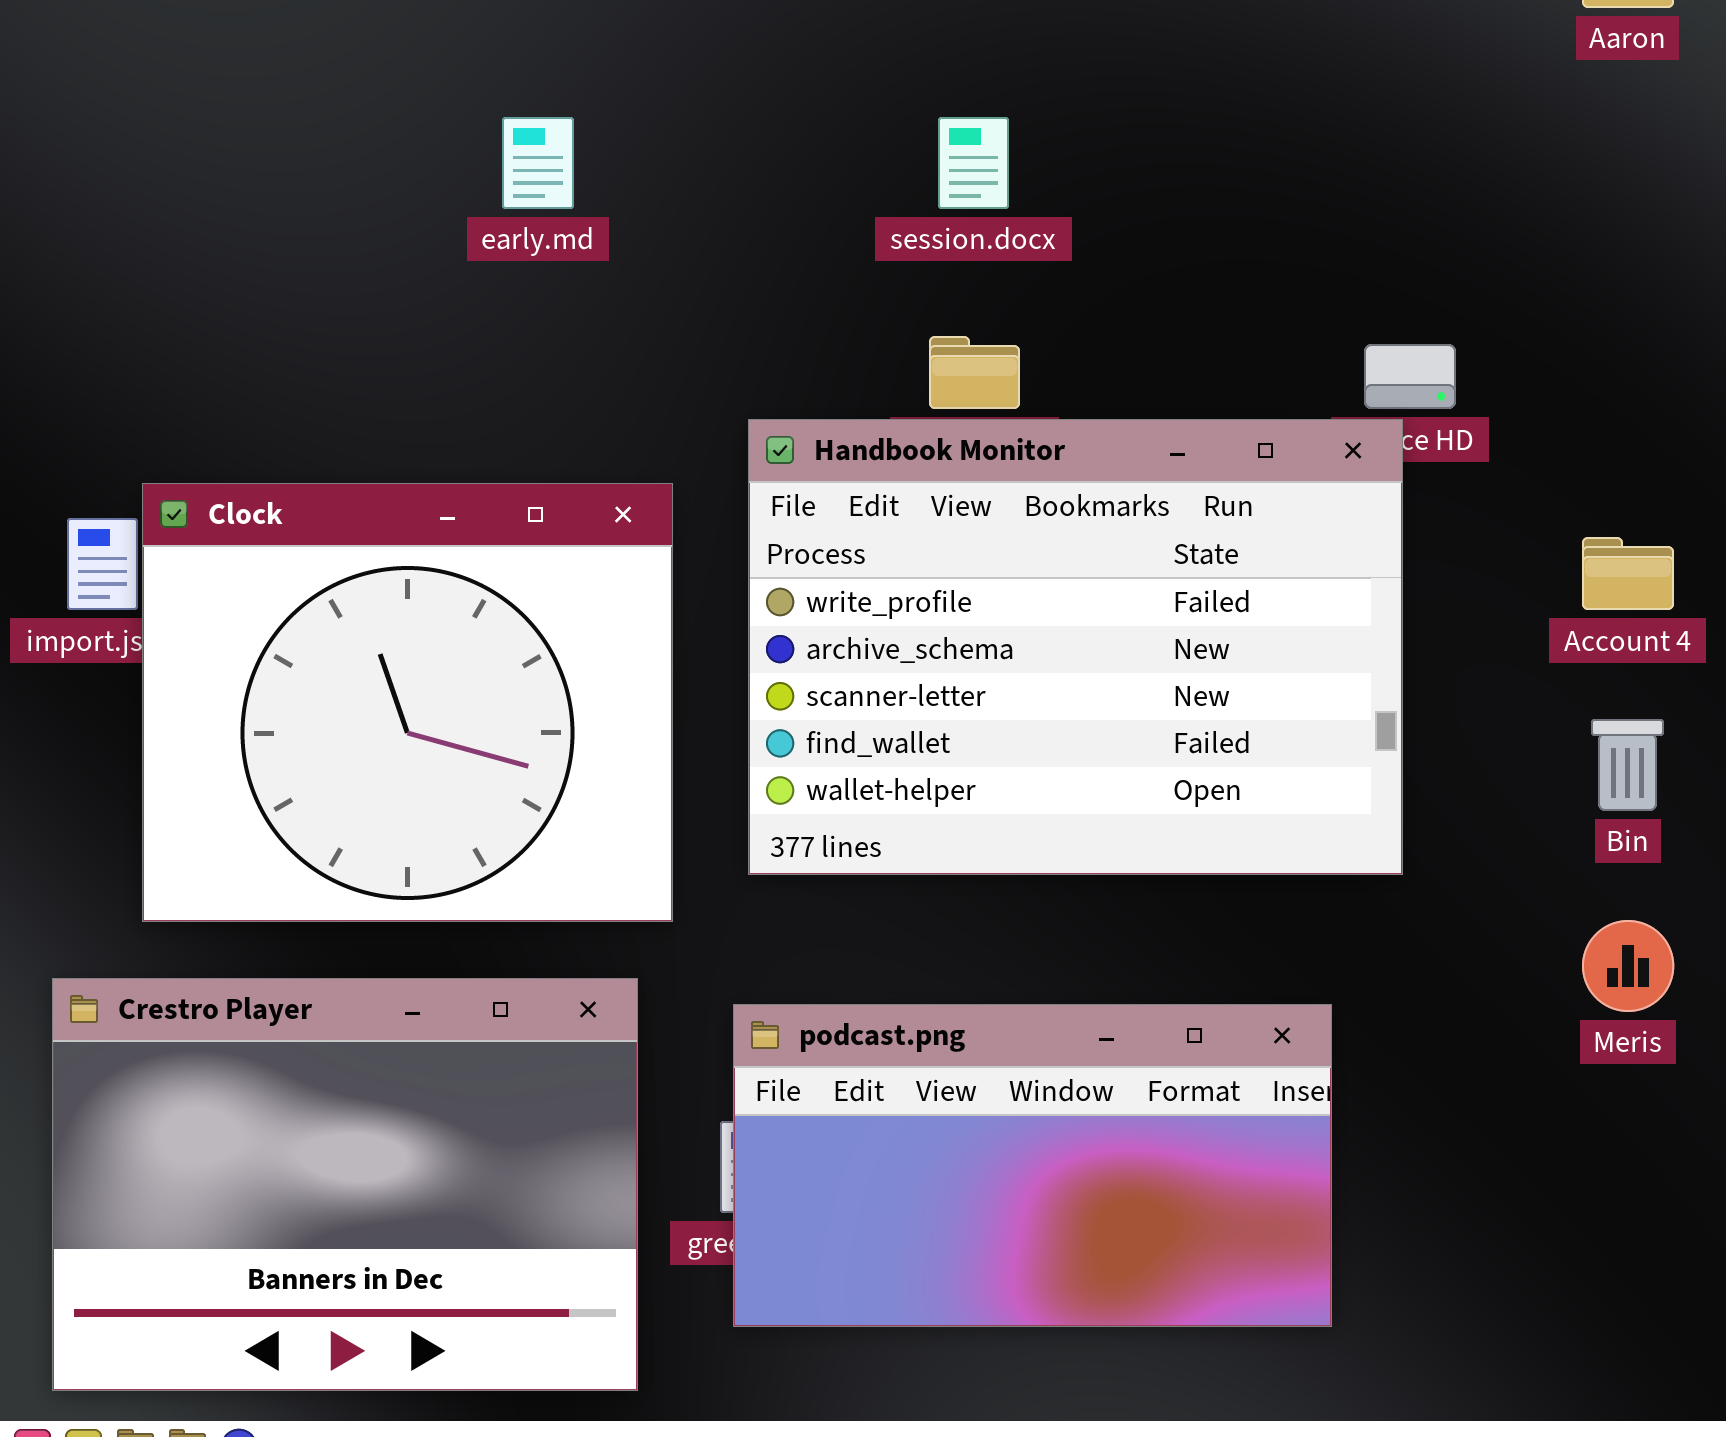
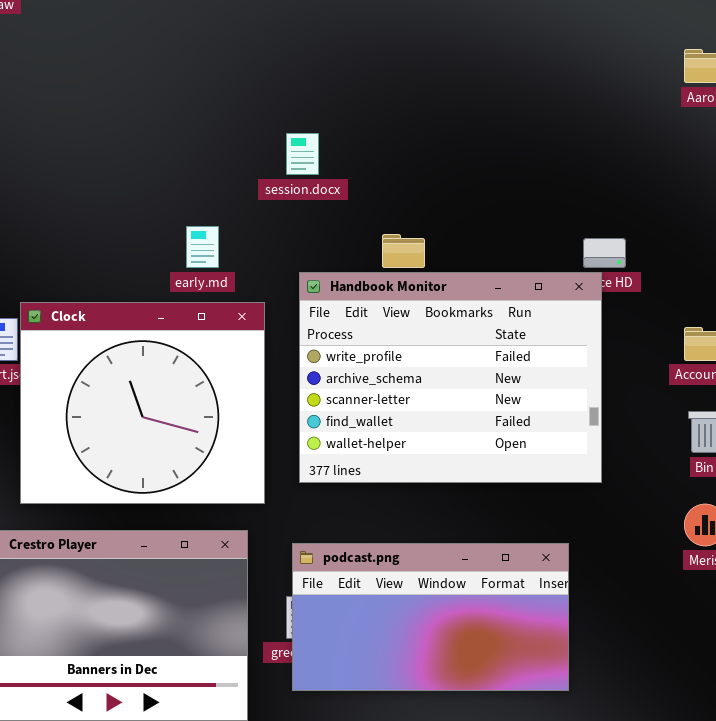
early.md: [502,117,574,209] -> [186,226,219,268], moved
session.docx: [938,117,1009,209] -> [286,133,319,175], moved

